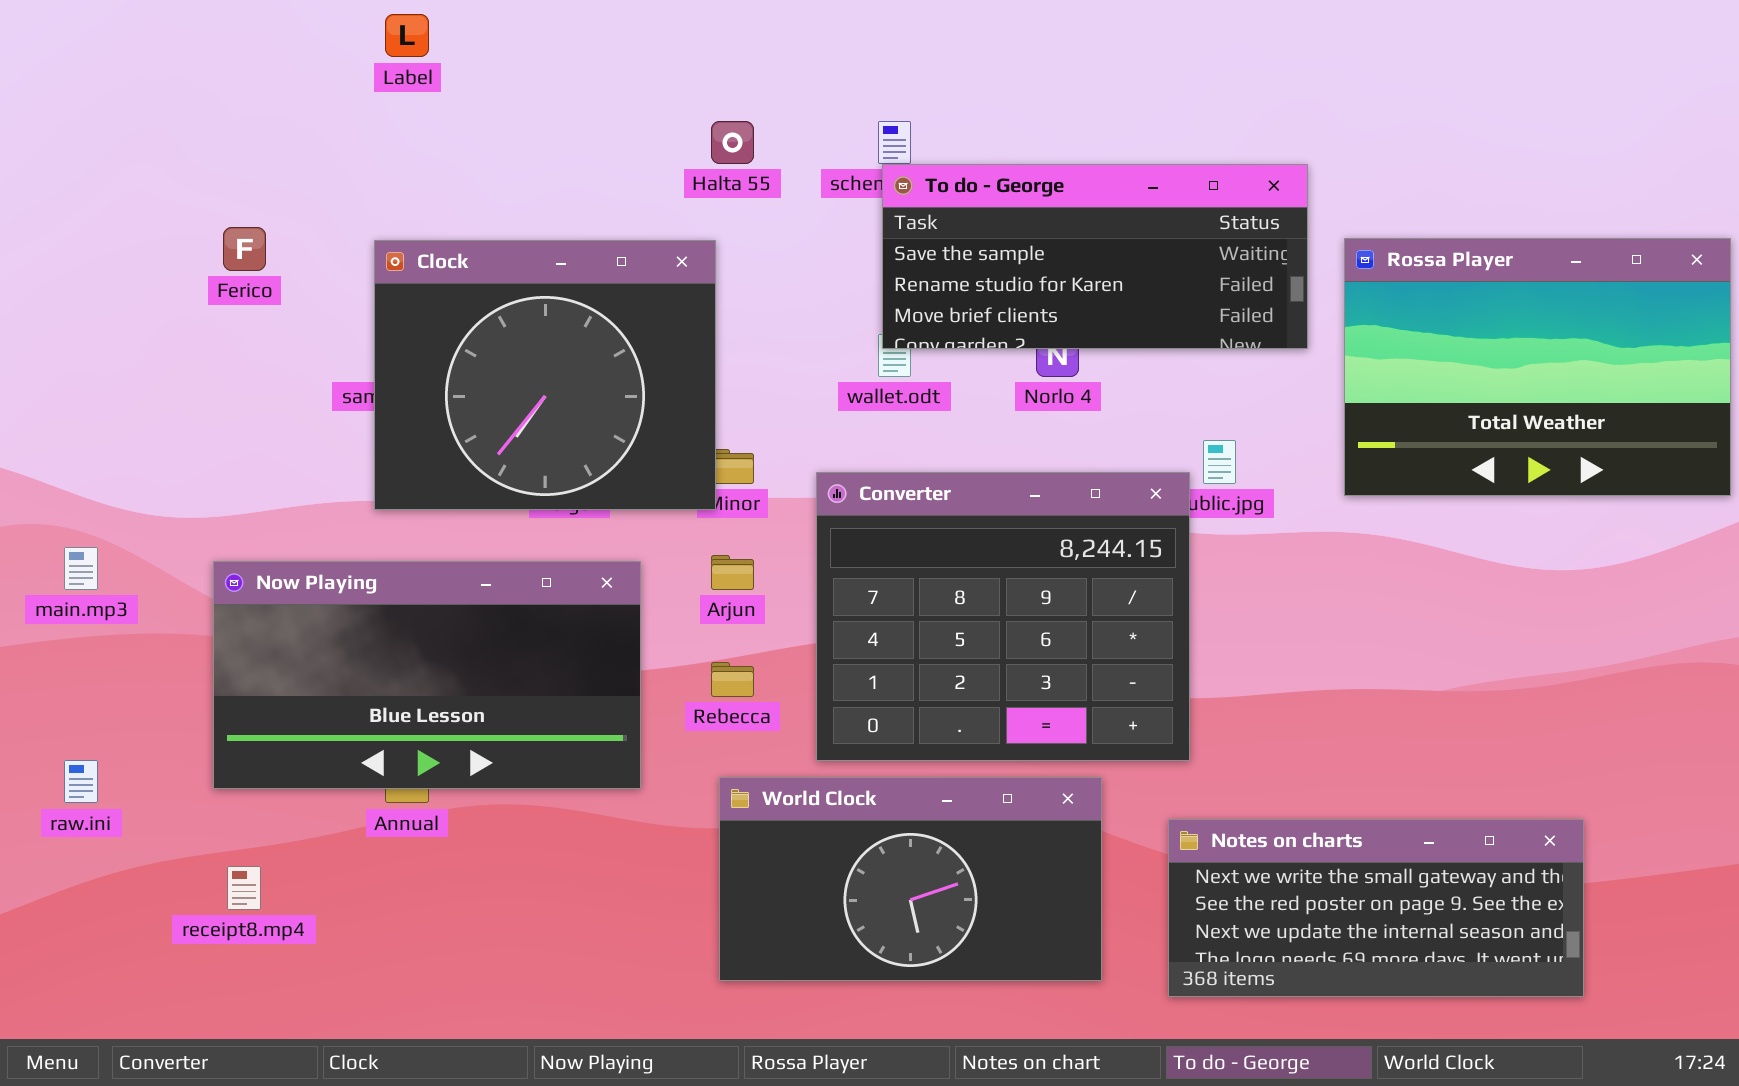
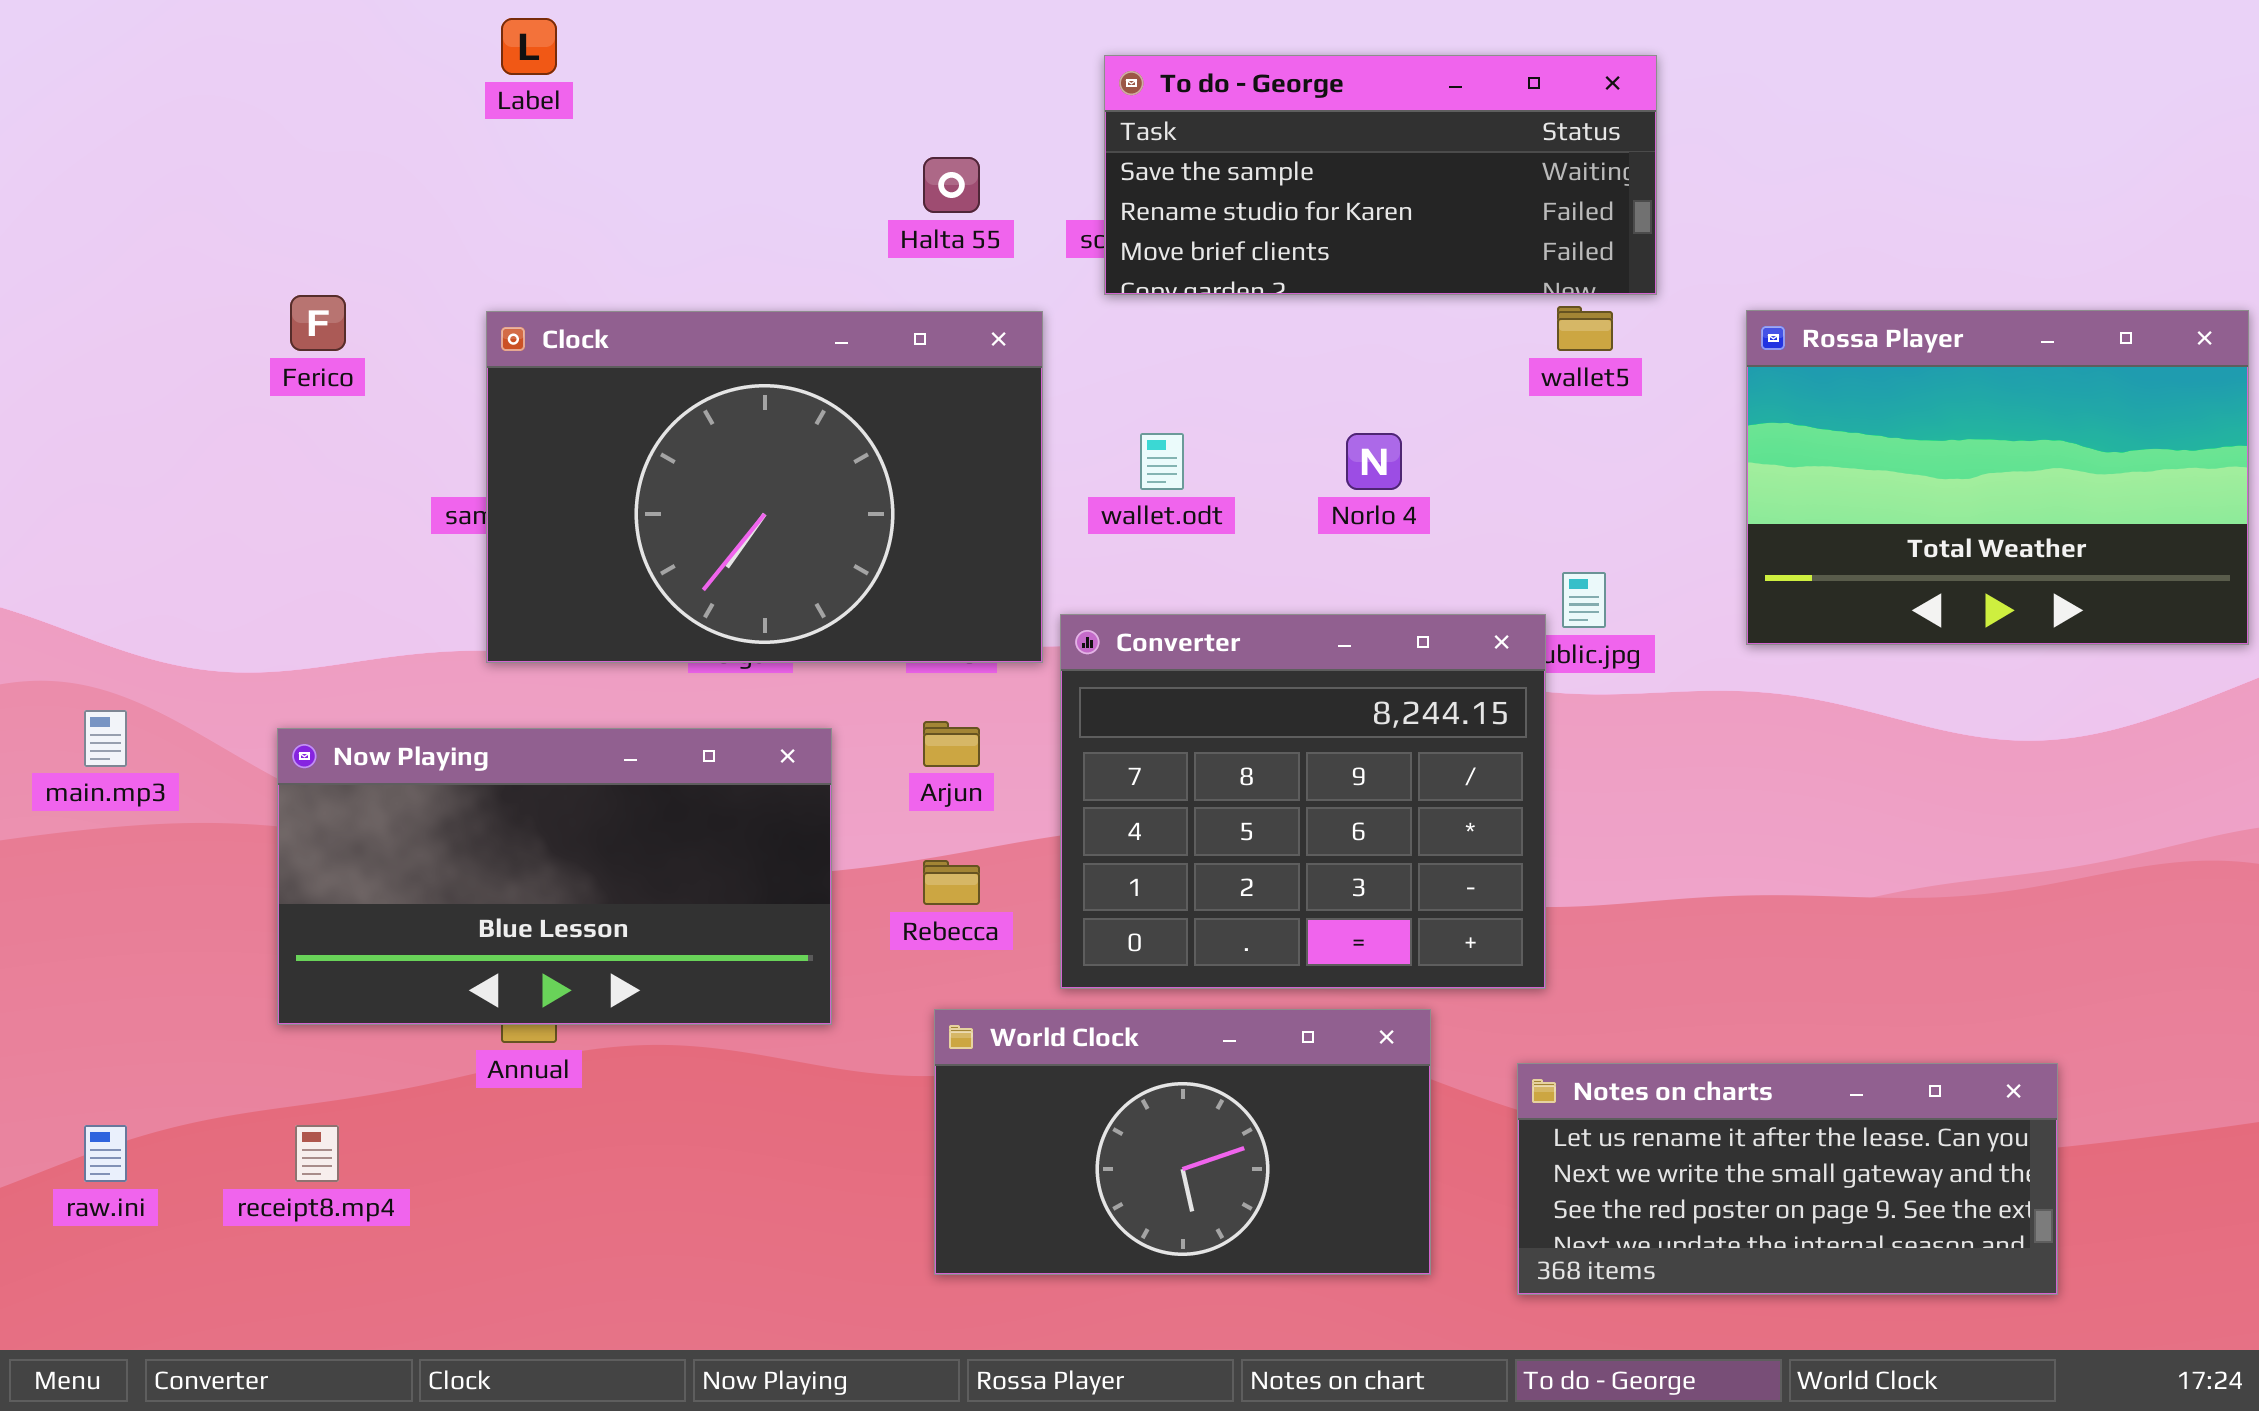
To do - George: [882,164,1308,349] -> [1104,55,1657,295], moved
Clock: [374,240,716,510] -> [486,311,1043,663], resized
raw.ini: [64,760,98,803] -> [84,1125,127,1182], moved
Notes on charts: [1168,819,1584,997] -> [1517,1063,2058,1295], scrolled up 1 row

